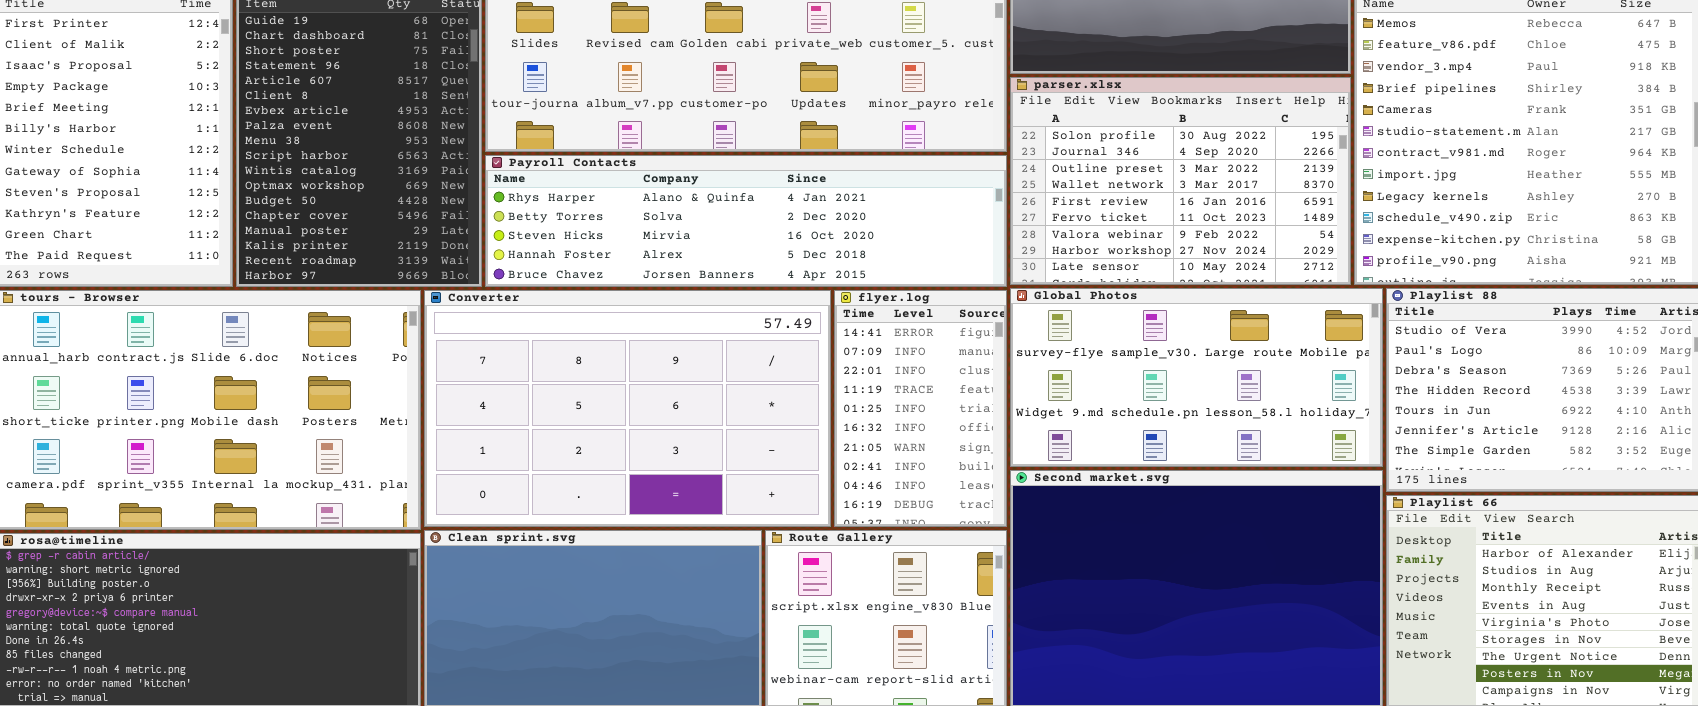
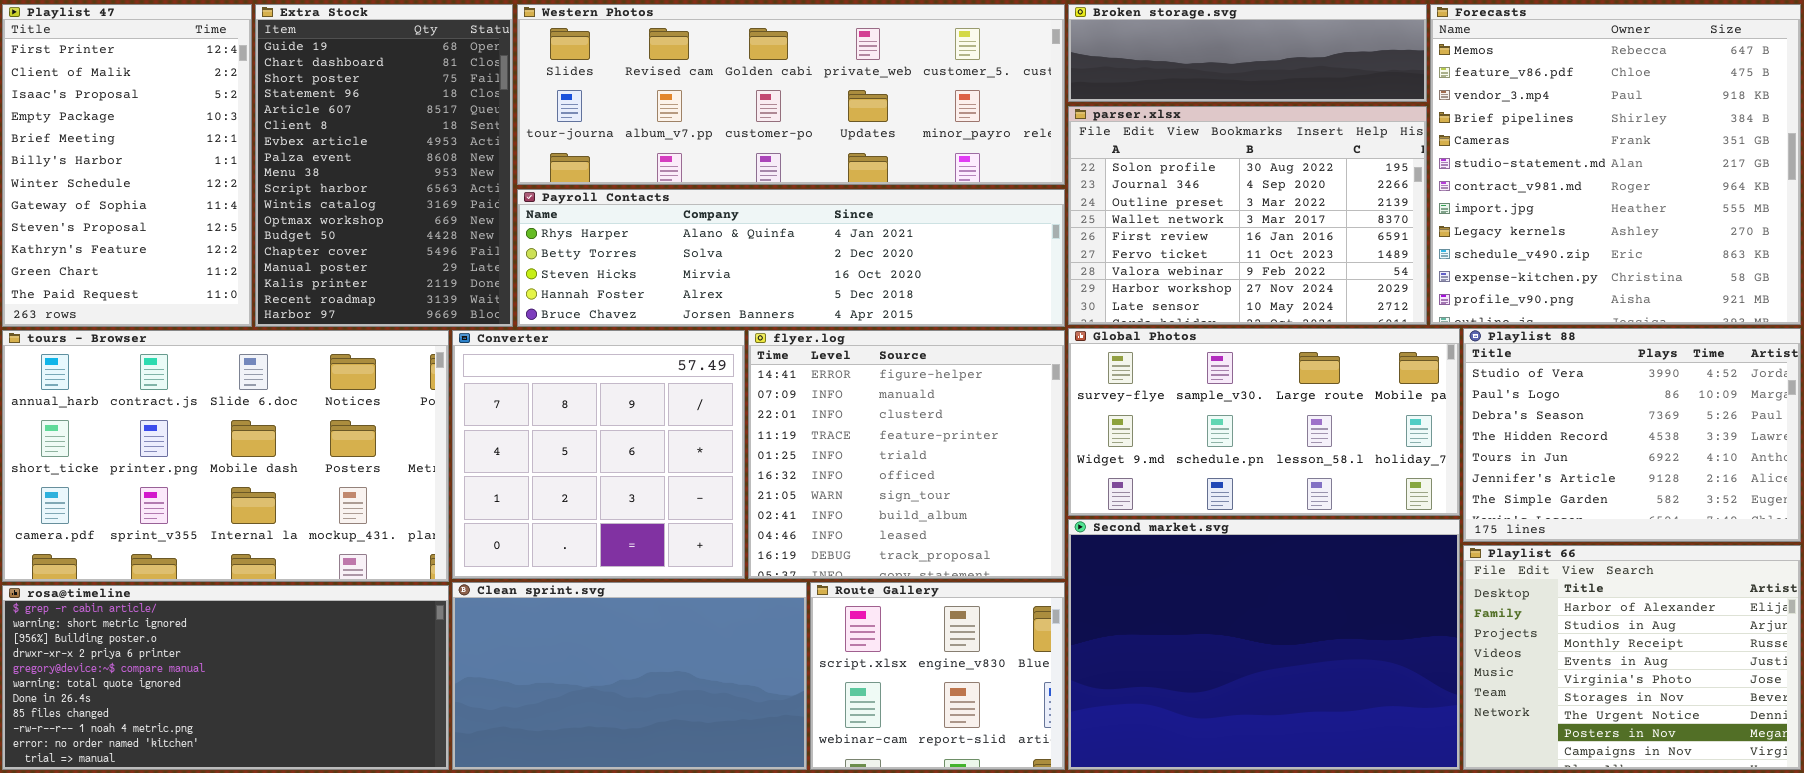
Converter: [424,290,831,527] -> [452,330,745,579], resized
flyer.log: [834,290,1007,527] -> [748,330,1065,579], resized

